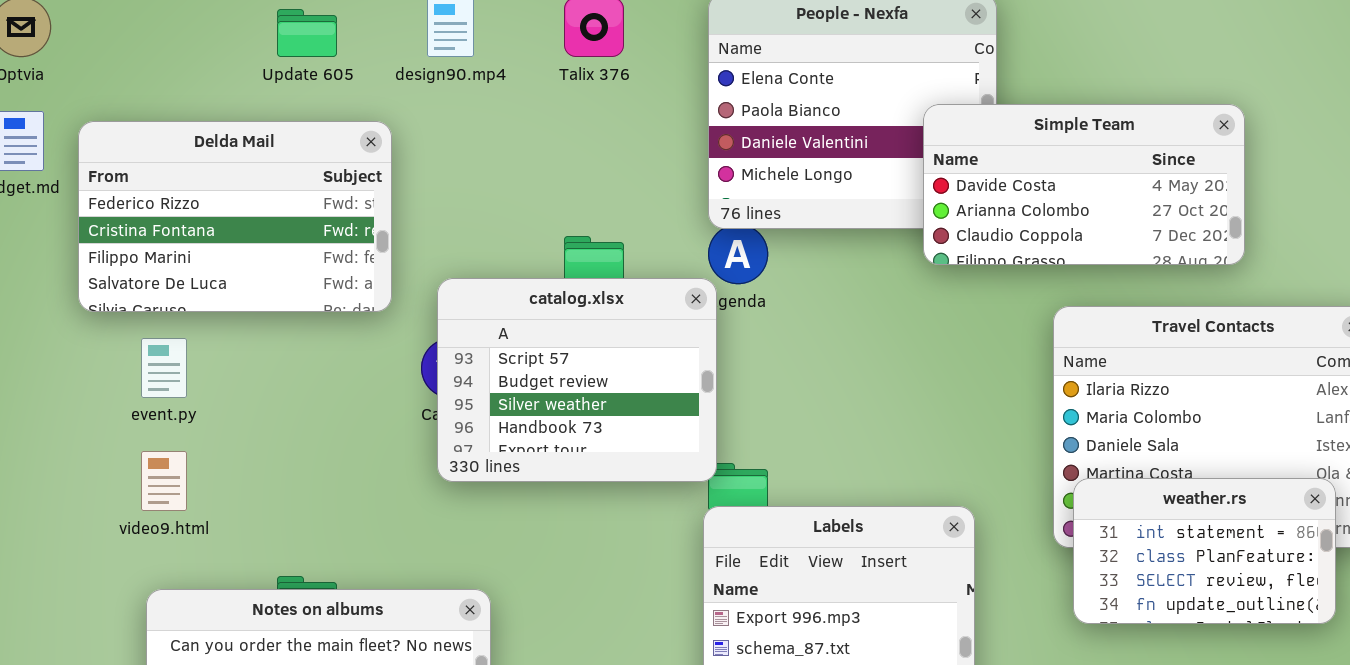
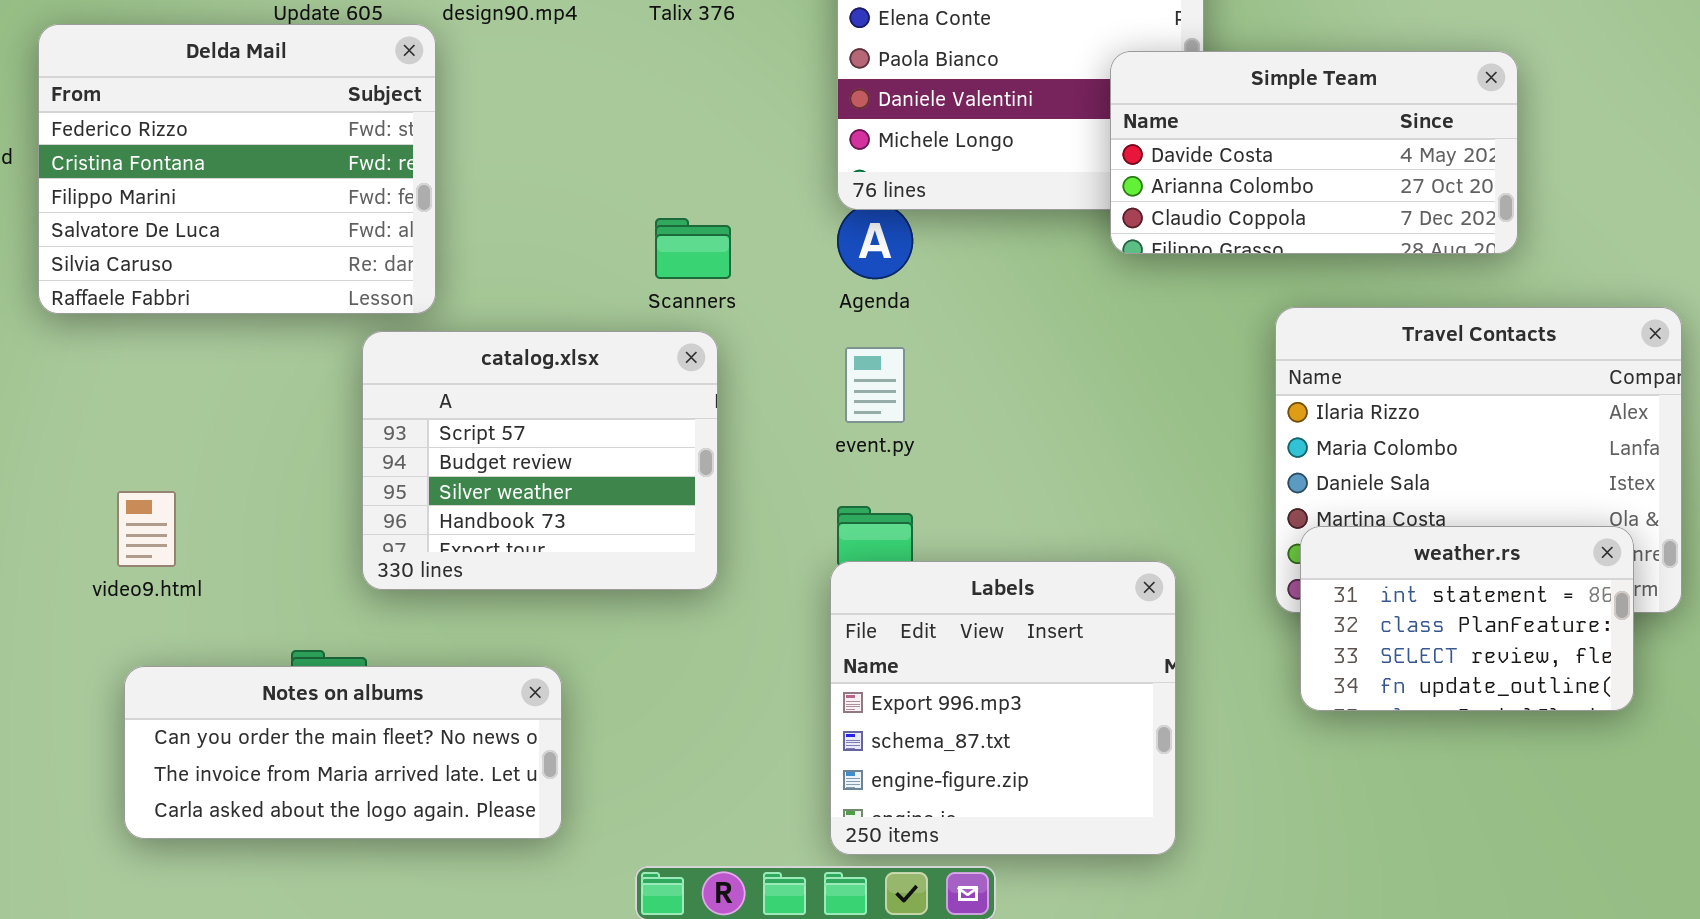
Delda Mail: [78,121,392,312] -> [38,24,436,314], resized
catalog.xlsx: [437,278,717,482] -> [362,331,718,590], moved
event.py: [141,338,187,398] -> [845,347,905,423], moved

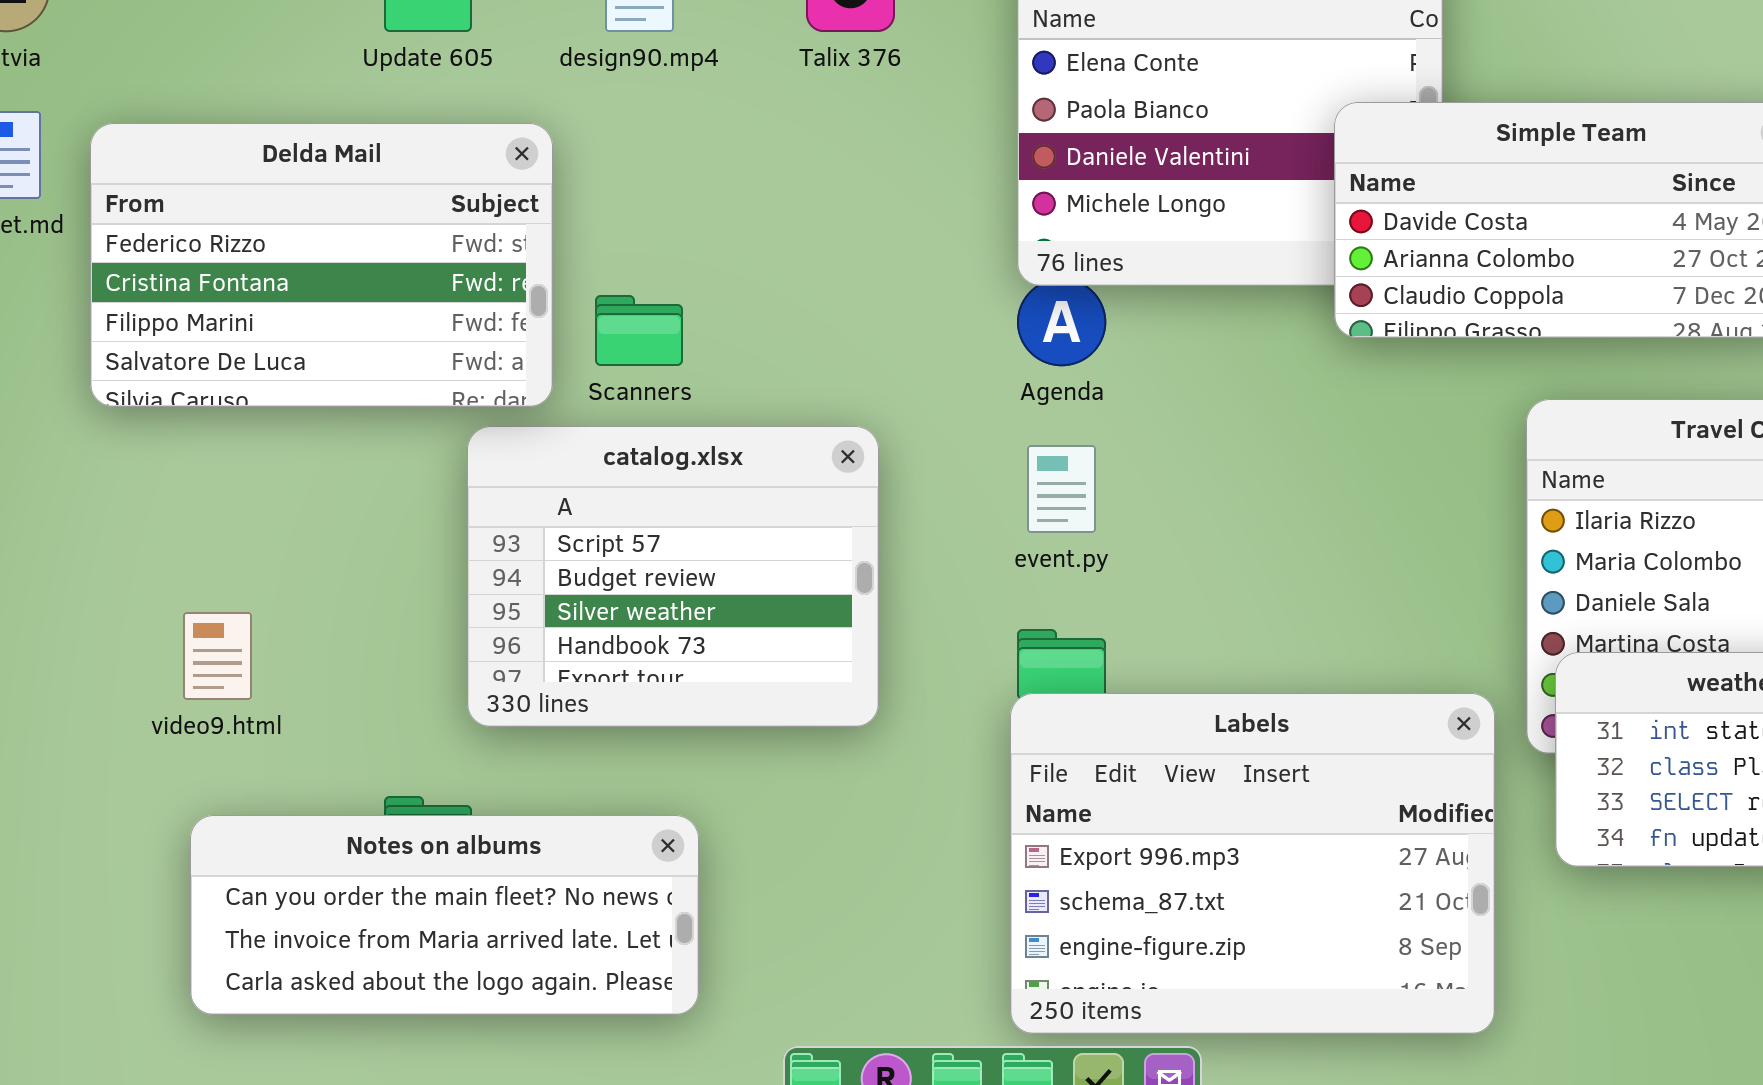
Delda Mail: [38,24,436,314] -> [90,123,553,407], resized
Scanners: [655,218,731,279] -> [595,295,683,366], moved
Labels: [830,561,1176,855] -> [1010,693,1495,1034], resized

